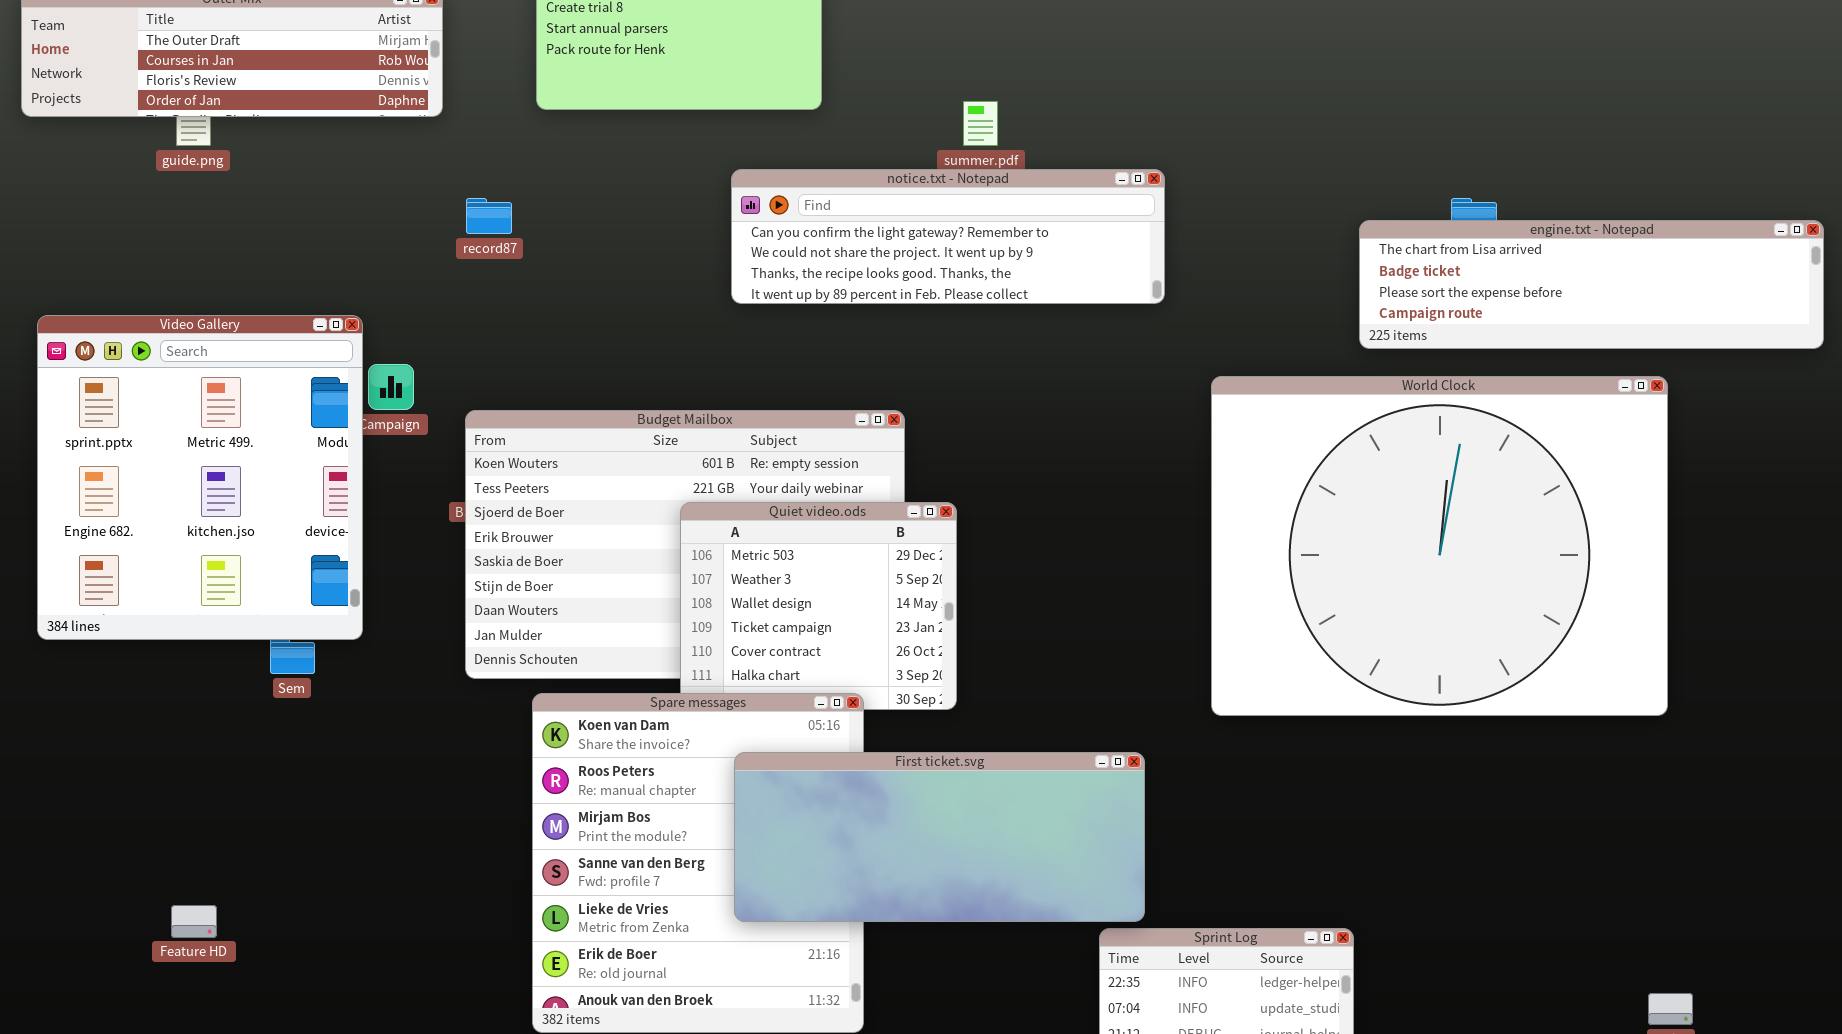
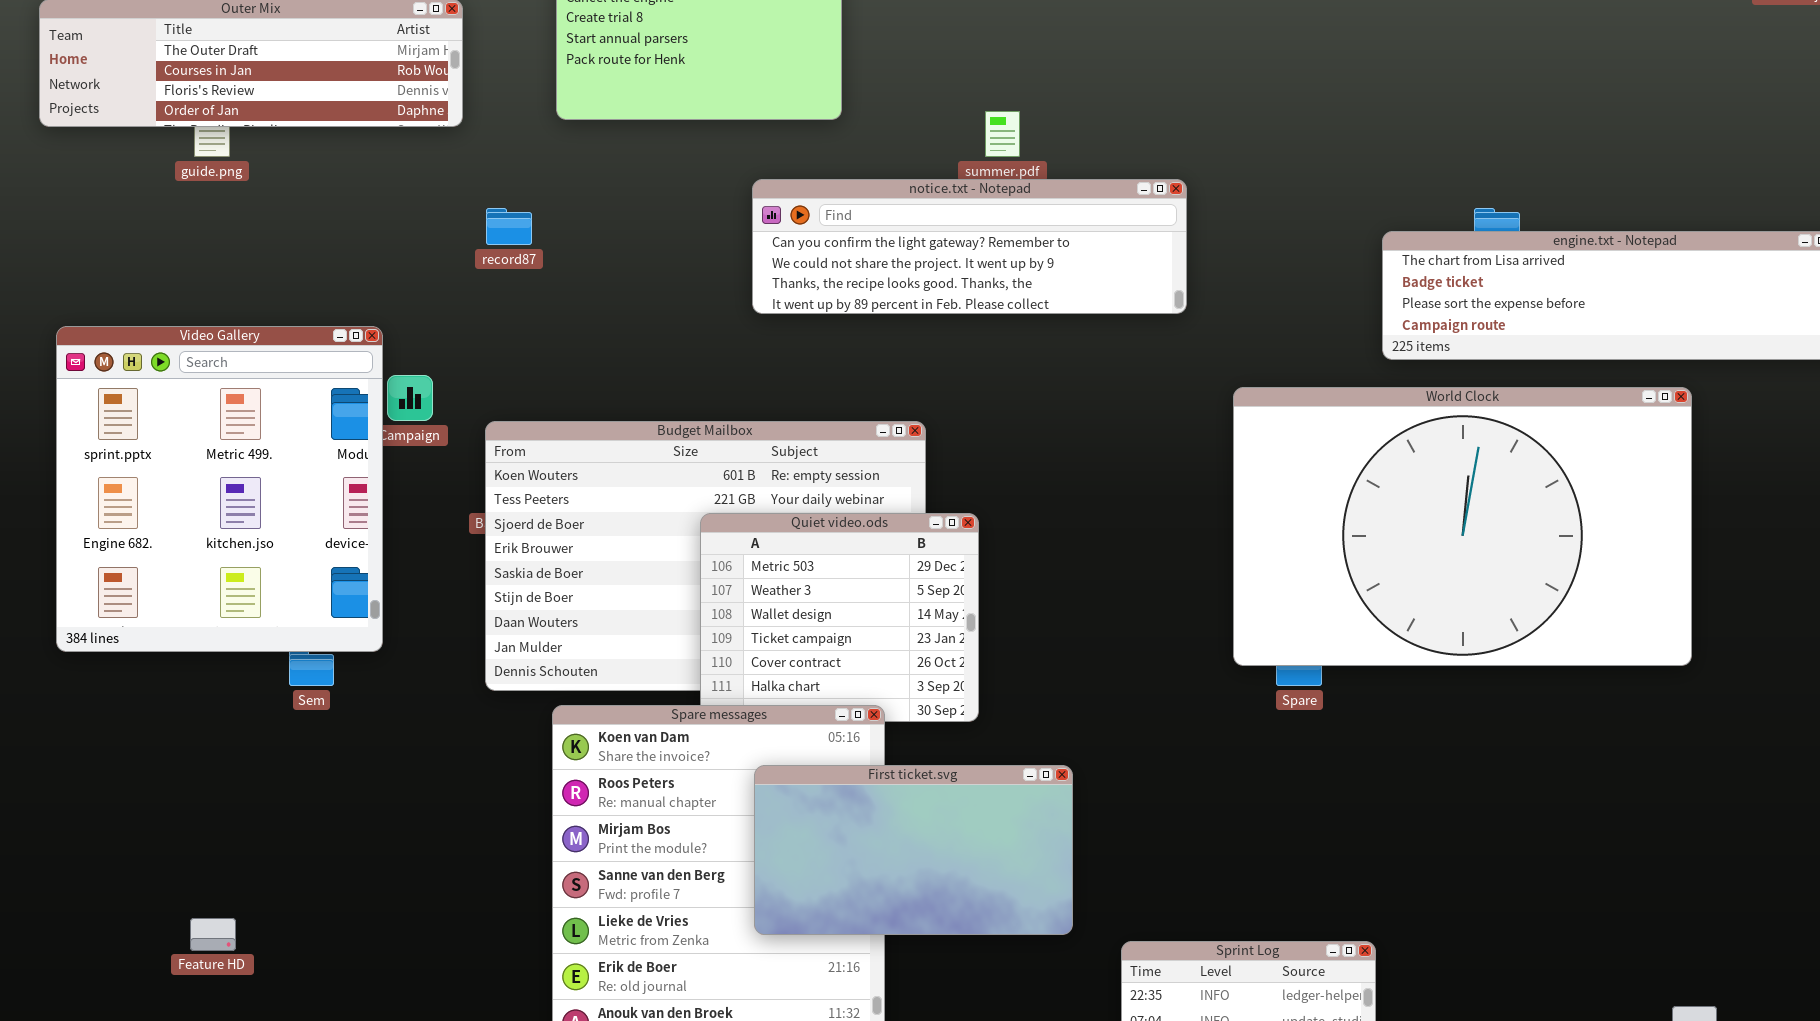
World Clock: [1211,376,1668,716] -> [1233,387,1692,666], resized
First ticket.svg: [734,752,1145,922] -> [754,765,1073,935], resized

